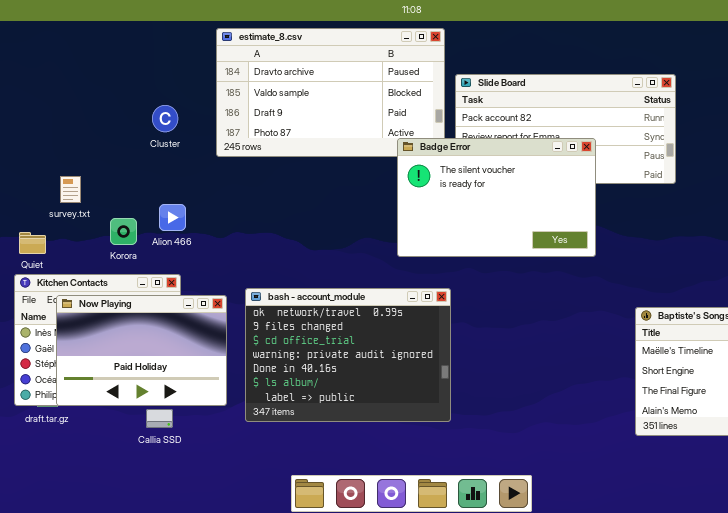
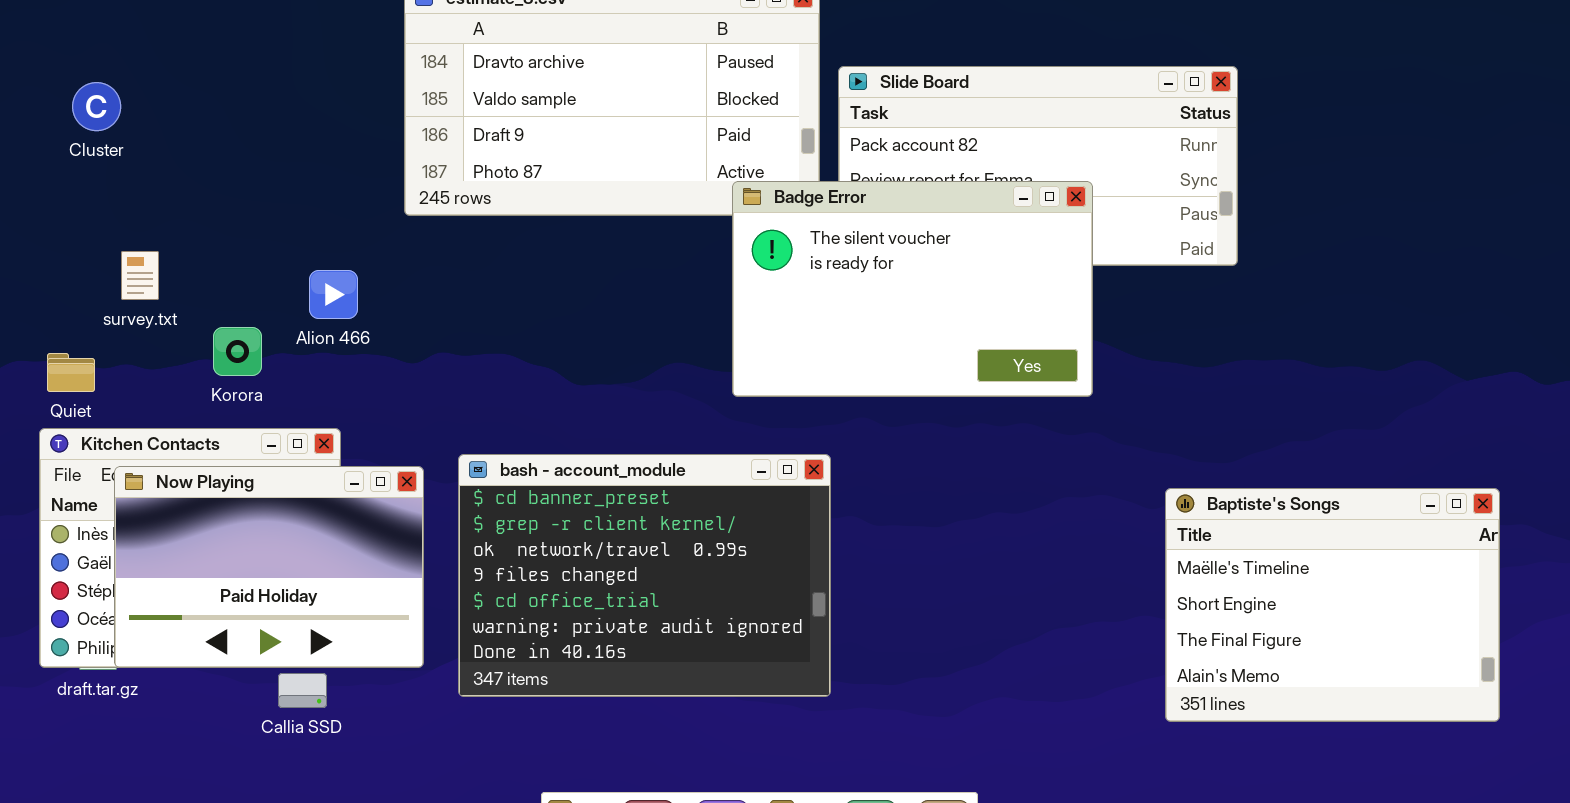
Cluster: [152,105,178,132] -> [72,82,121,131], moved
Alion 466: [159,204,186,231] -> [309,270,358,319], moved
bash - account_module: [245,288,451,422] -> [458,454,831,697], scrolled up 2 rows

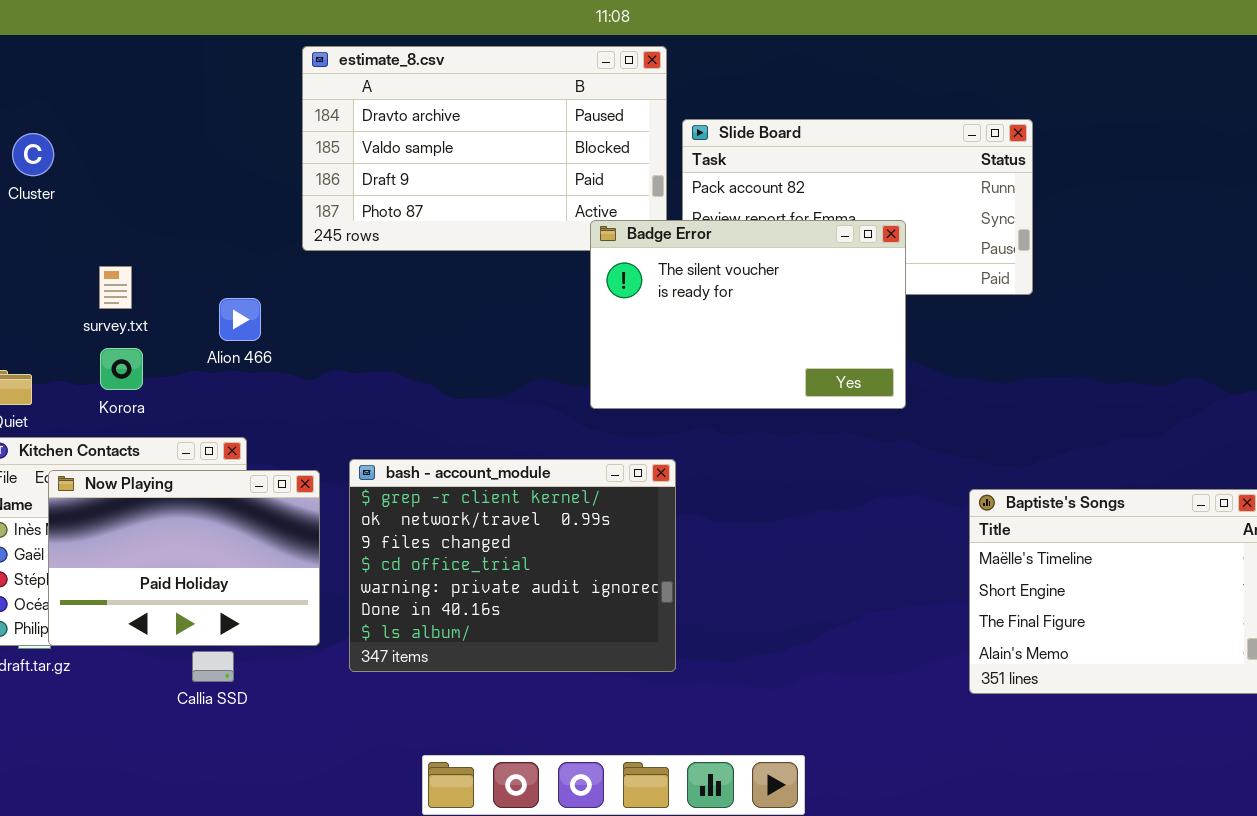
survey.txt: [121,251,159,300] -> [99,266,132,309], moved
Korora: [213,327,262,376] -> [100,348,143,390], moved
bash - account_module: [458,454,831,697] -> [349,459,676,672], scrolled down 1 row

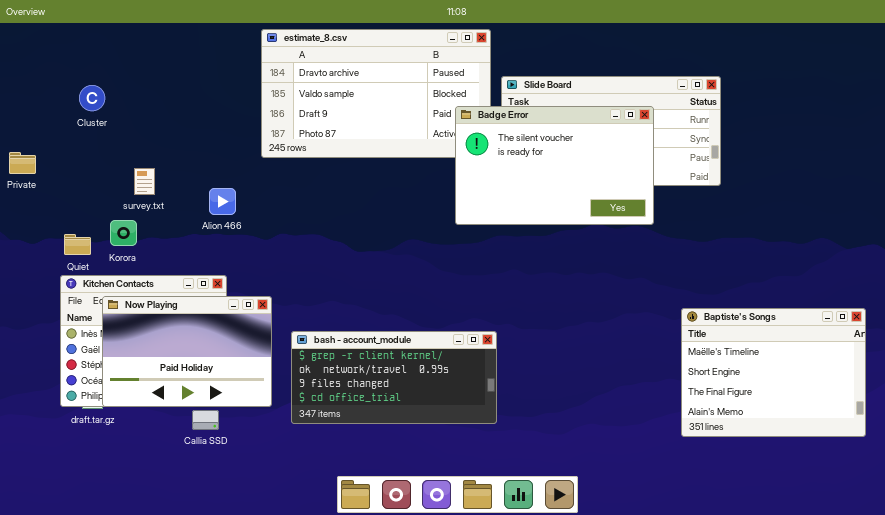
Badge Error: [590,220,906,409] -> [455,106,654,225], moved
Korora: [100,348,143,390] -> [110,220,137,246], moved
bash - account_module: [349,459,676,672] -> [291,331,497,424], resized

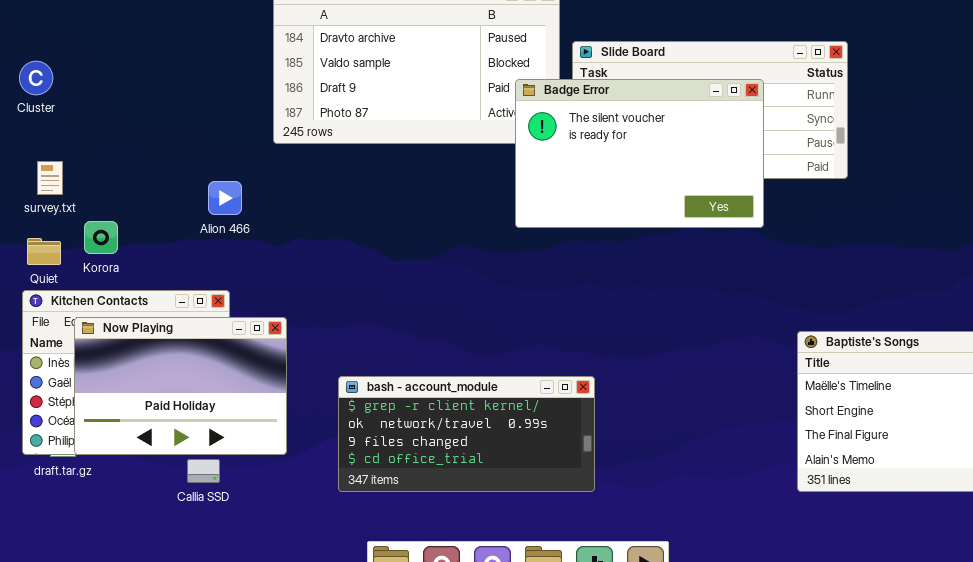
Cluster: [79,85,105,111] -> [19,61,53,95], moved
survey.txt: [134,168,155,195] -> [37,161,63,195], moved
bash - account_module: [291,331,497,424] -> [338,376,595,492], moved

